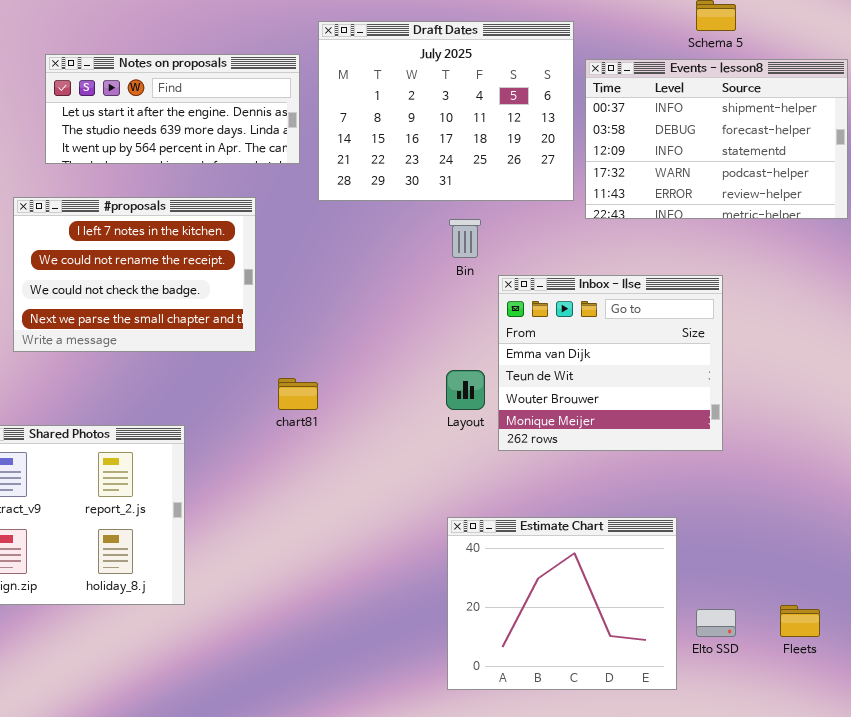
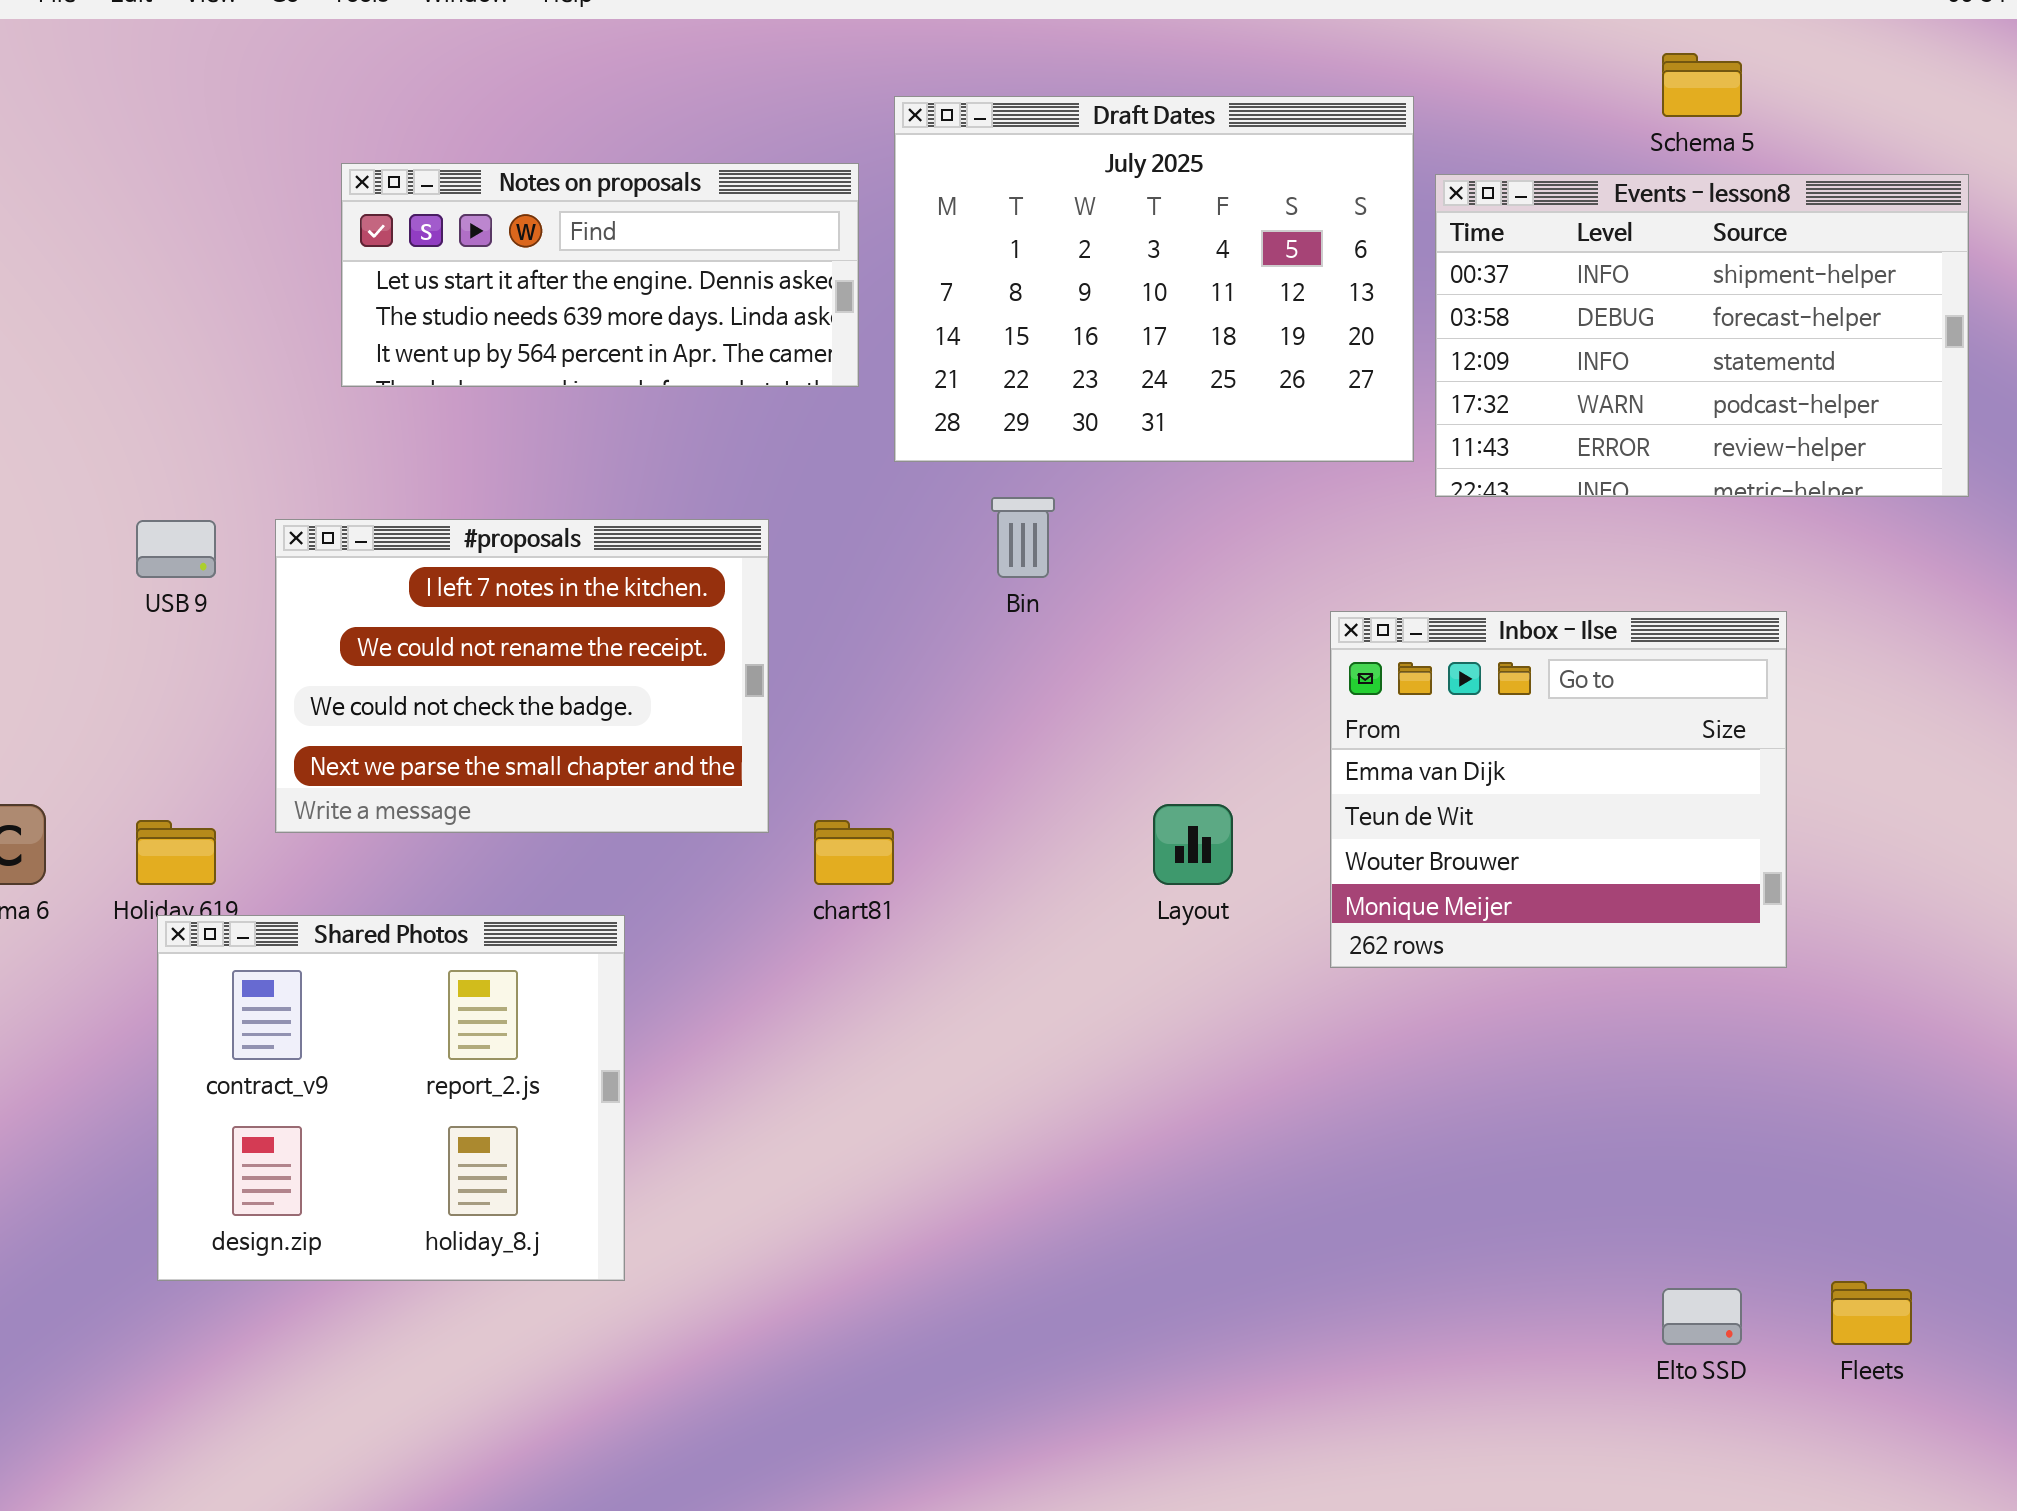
#proposals: [13,197,256,352] -> [275,519,769,833], moved
Bin: [449,219,481,258] -> [991,497,1055,578], moved
Inbox - Ilse: [498,275,723,451] -> [1330,611,1787,968], moved
Estimate Chart: [447,517,677,690] -> none, closed

